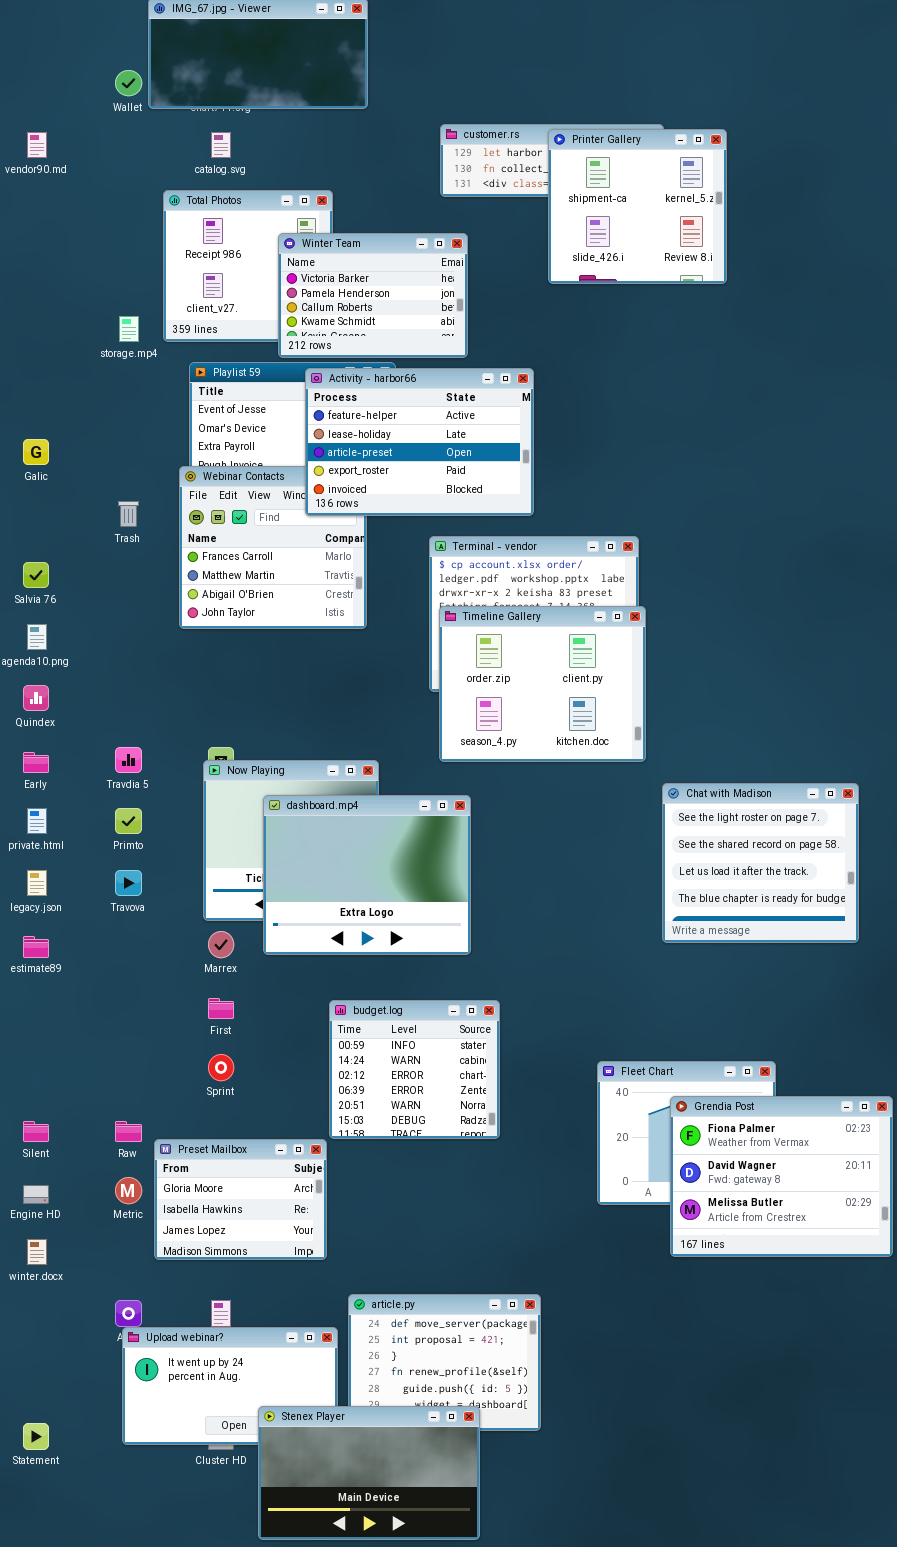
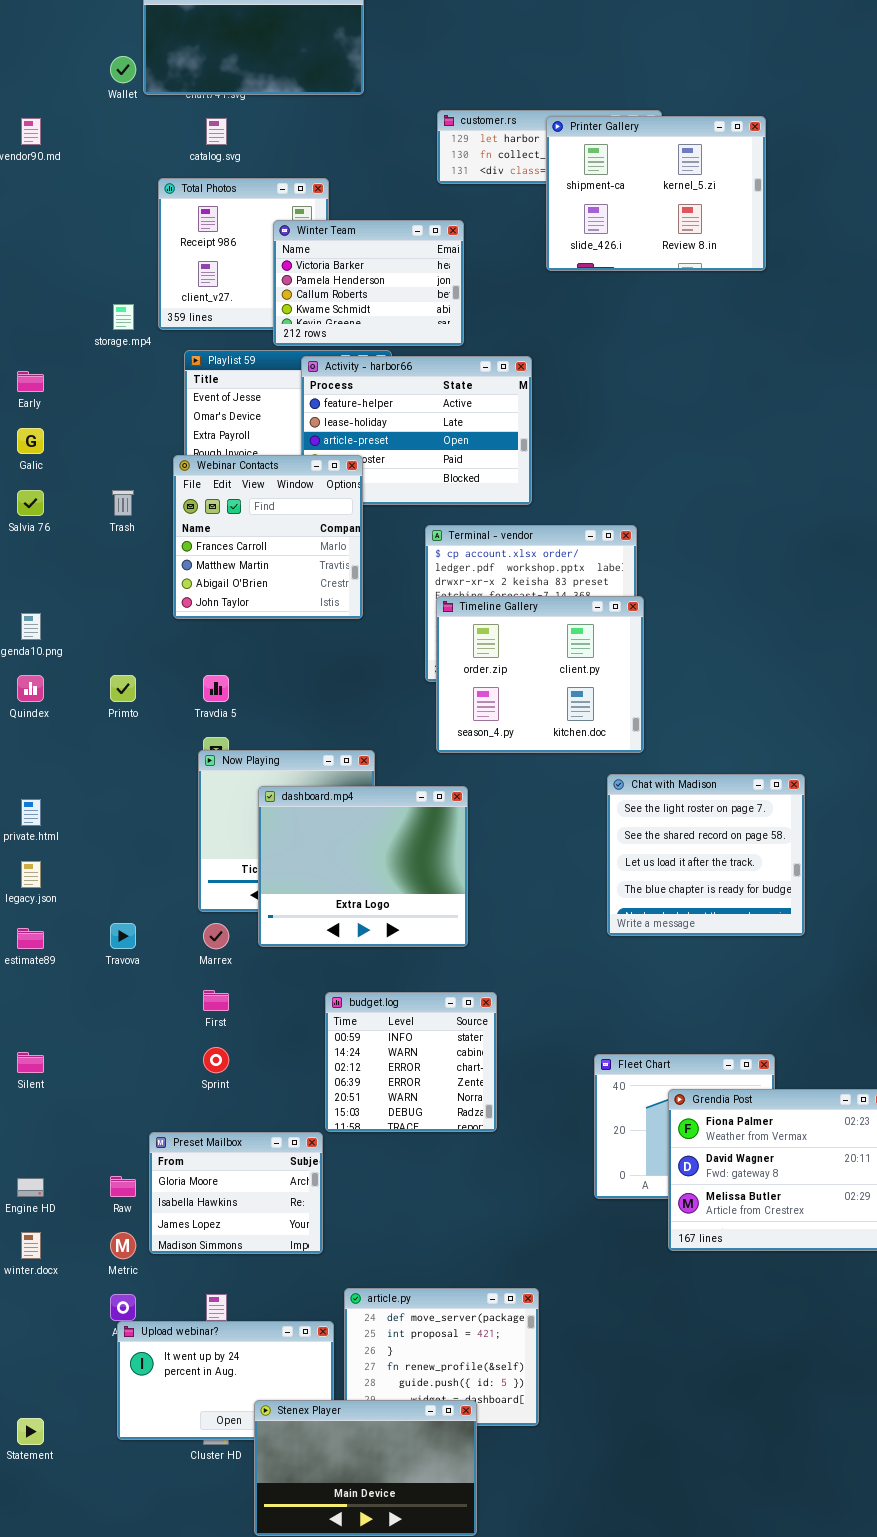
Printer Gallery: [548,129,727,284] -> [546,116,766,271], resized
Webinar Contacts: [179,466,367,629] -> [173,455,363,619], raised
Salvia 76: [23,562,49,588] -> [17,490,44,516], moved
Travdia 5: [115,747,142,773] -> [203,675,229,702], moved
Early: [23,752,49,773] -> [17,371,44,392], moved
Chat with Madison: [662,783,859,943] -> [607,774,805,936], moved
Primto: [115,808,142,834] -> [110,675,136,702], moved
Travova: [115,870,142,896] -> [110,923,136,949], moved
Silent: [23,1121,49,1142] -> [17,1052,44,1073], moved
Raw: [115,1121,142,1142] -> [110,1176,136,1197], moved
Metric: [115,1177,142,1204] -> [110,1232,136,1259], moved

